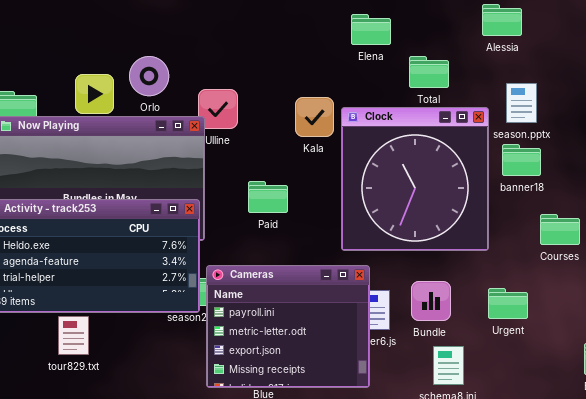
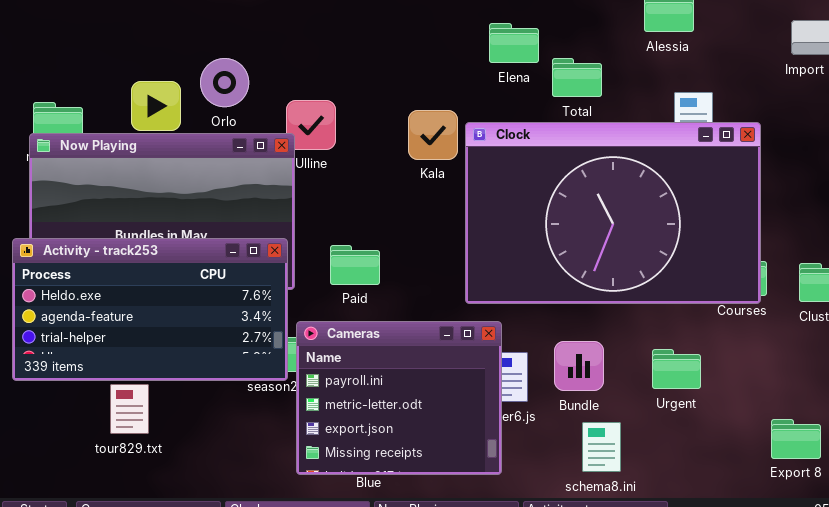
Elena: [351,14,391,45] -> [489,23,539,63], moved
Clock: [341,107,489,251] -> [465,122,761,304], resized
Paid: [248,181,288,213] -> [330,245,380,285], moved

